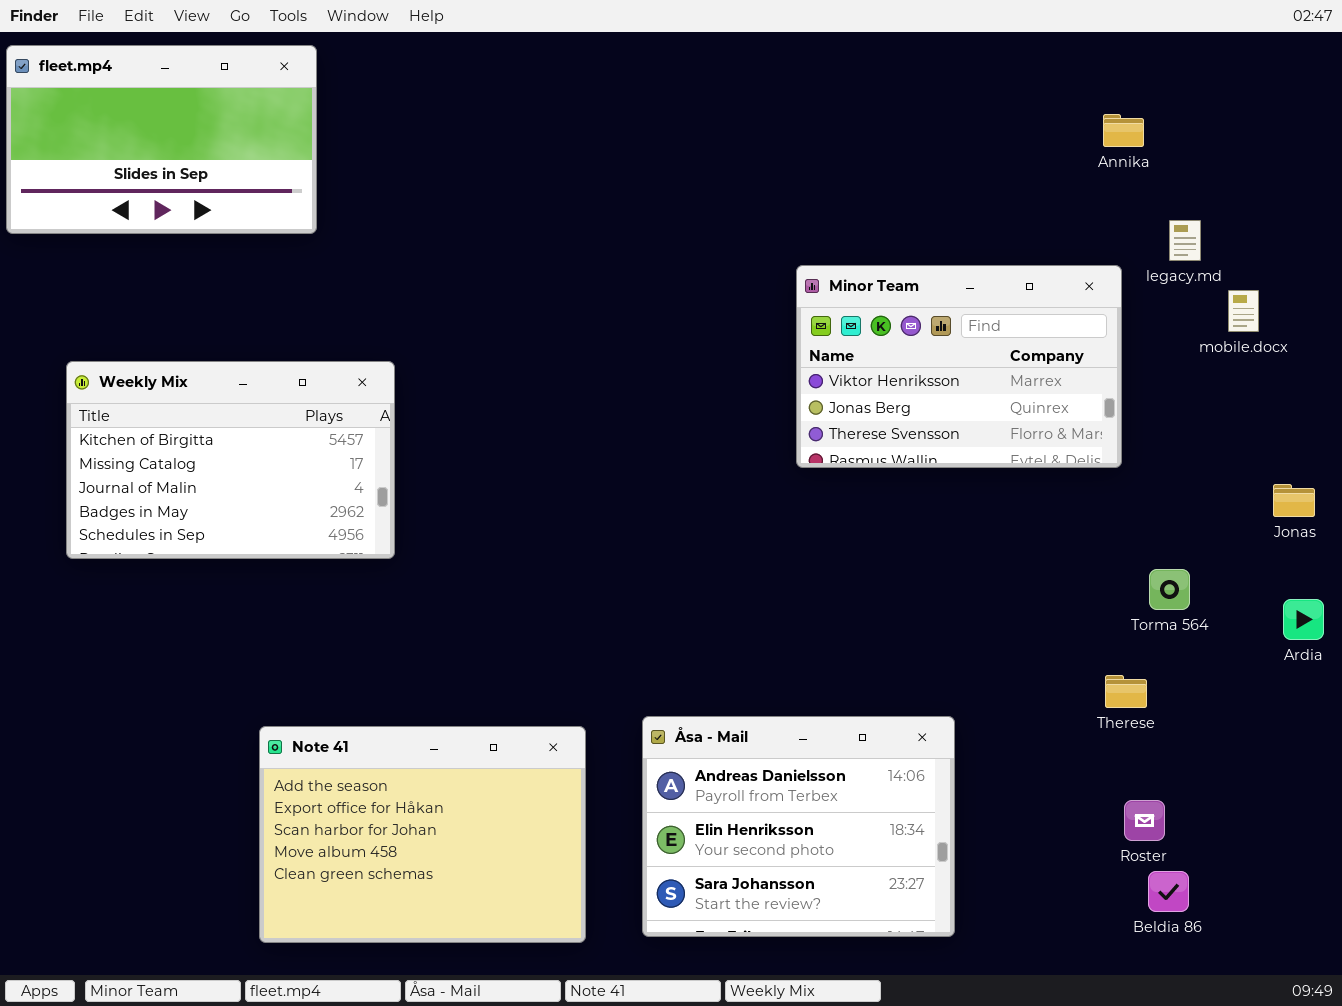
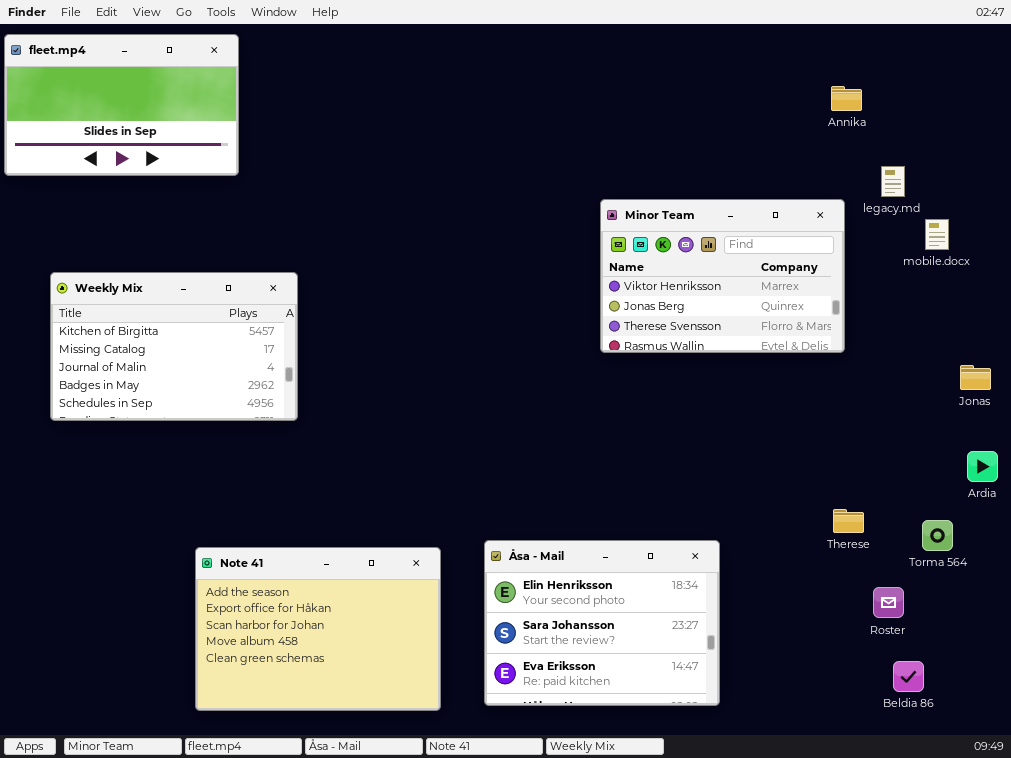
Torma 564: [1149,569,1190,610] -> [922,520,953,551], moved
Åsa - Mail: [642,716,955,937] -> [484,540,720,706], scrolled down 1 row
Roster: [1124,800,1165,841] -> [873,587,904,618], moved
Beldia 86: [1148,871,1189,912] -> [893,661,924,692], moved

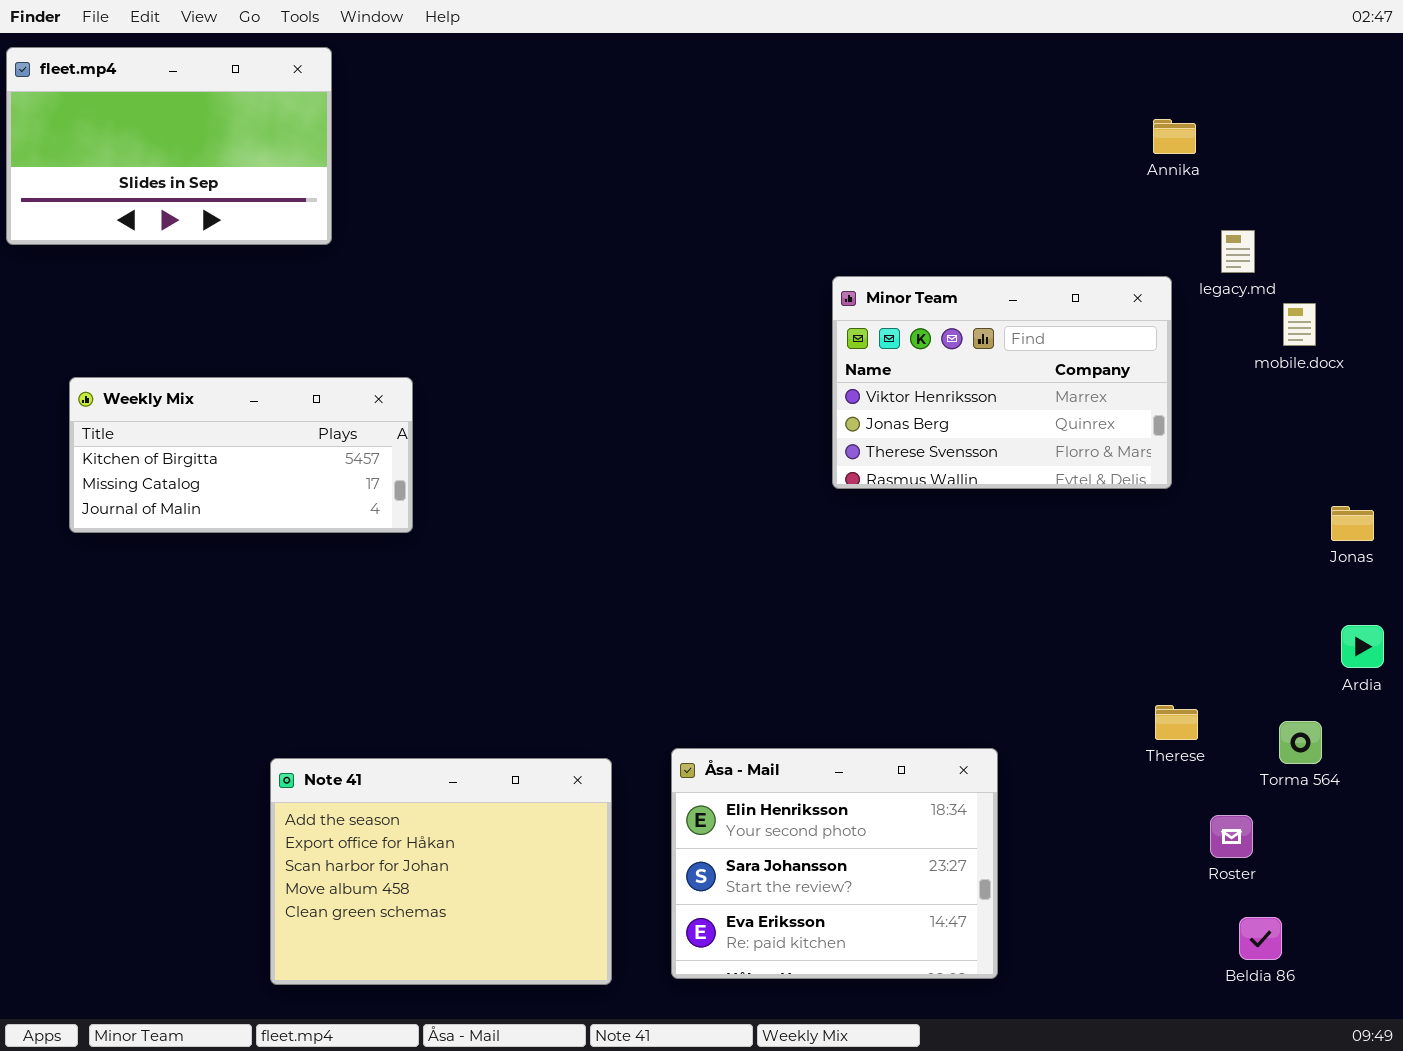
Weekly Mix: [50,272,298,421] -> [69,377,413,533], resized

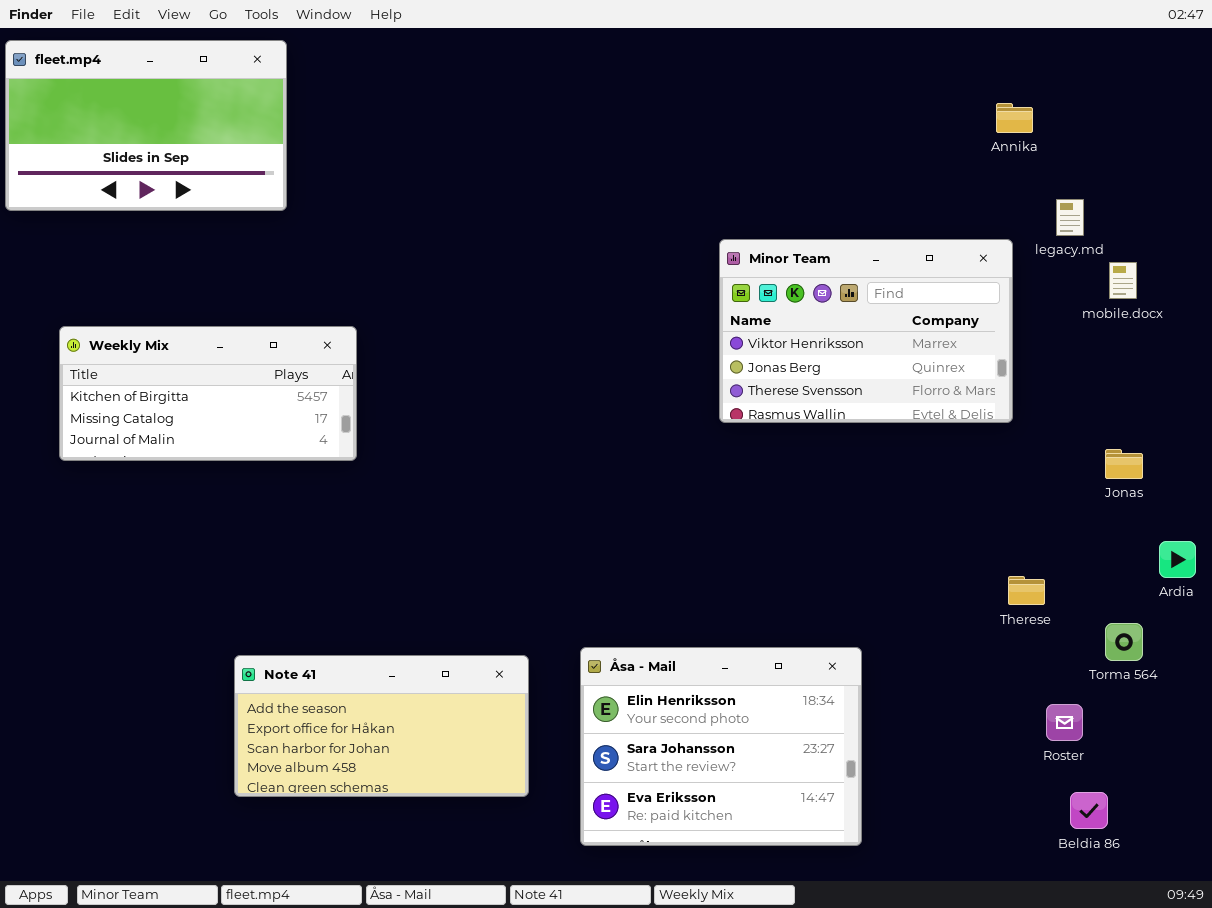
Jonas: [1331,506,1374,541] -> [1105,449,1143,479], moved
Therese: [1155,705,1198,740] -> [1008,576,1045,605], moved
Note 41: [270,758,612,985] -> [234,655,529,797], resized

